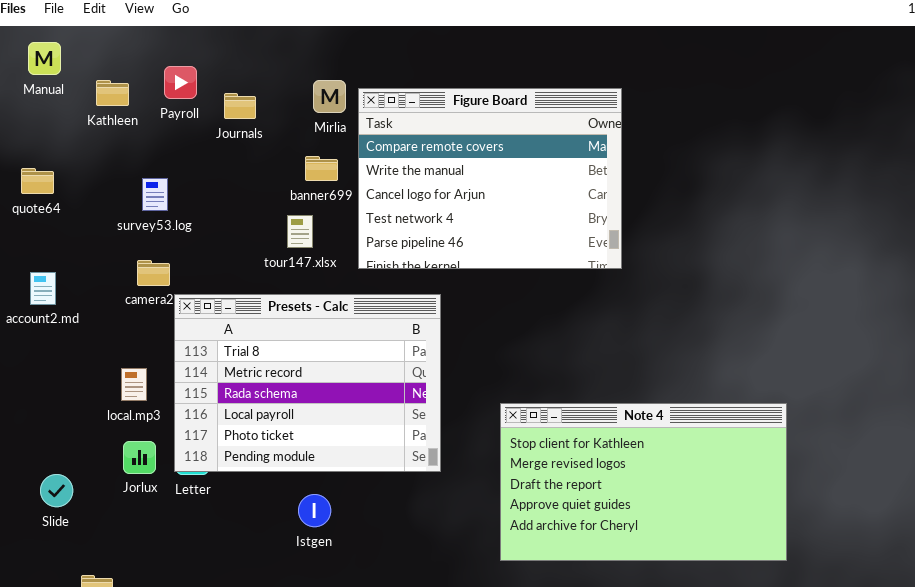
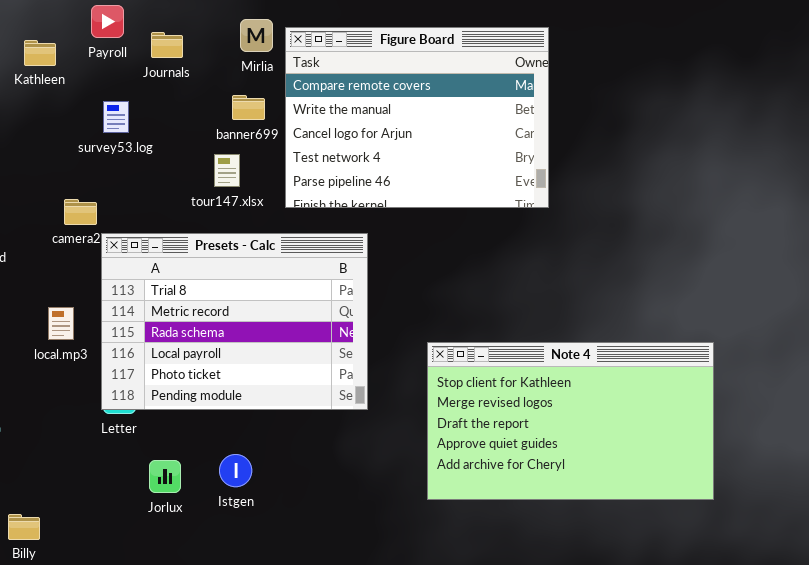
Kathleen: [96,80,129,106] -> [24,40,56,66], moved
survey53.log: [142,178,168,211] -> [103,101,129,133], moved
Jorlux: [123,441,156,474] -> [149,460,181,493], moved
Istgen: [298,494,331,527] -> [219,454,252,487], moved

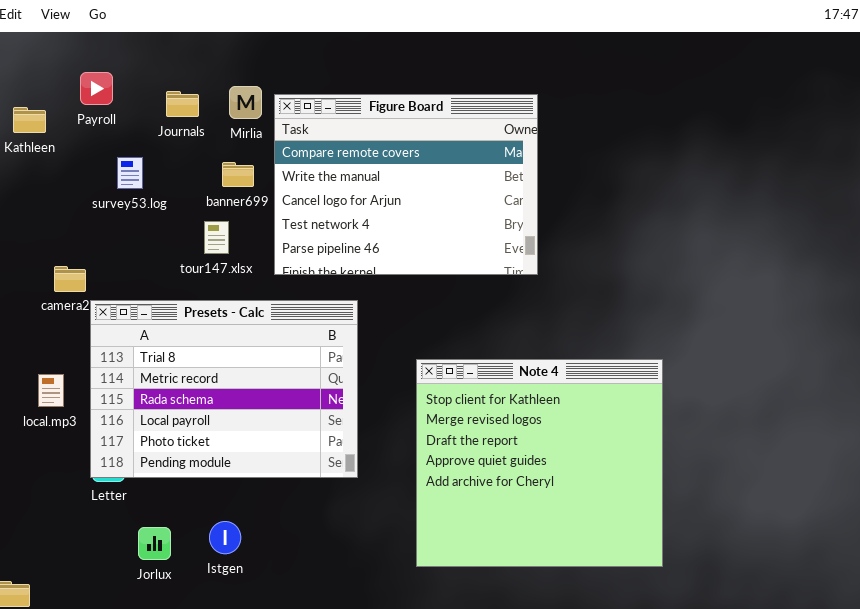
Journals: [151,32,183,58] -> [166,91,199,117], moved
survey53.log: [103,101,129,133] -> [117,157,143,189], moved
Note 4: [427,342,714,500] -> [416,359,663,567], resized

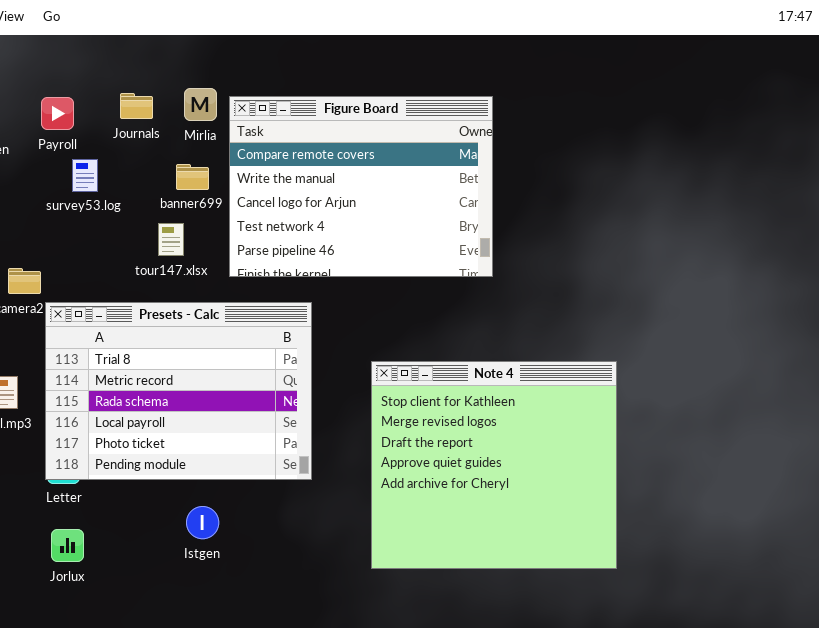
Payroll: [80,72,113,105] -> [41,97,74,130], moved
Istgen: [209,521,241,554] -> [186,506,219,539], moved
Jorlux: [138,527,171,560] -> [51,529,84,562], moved

